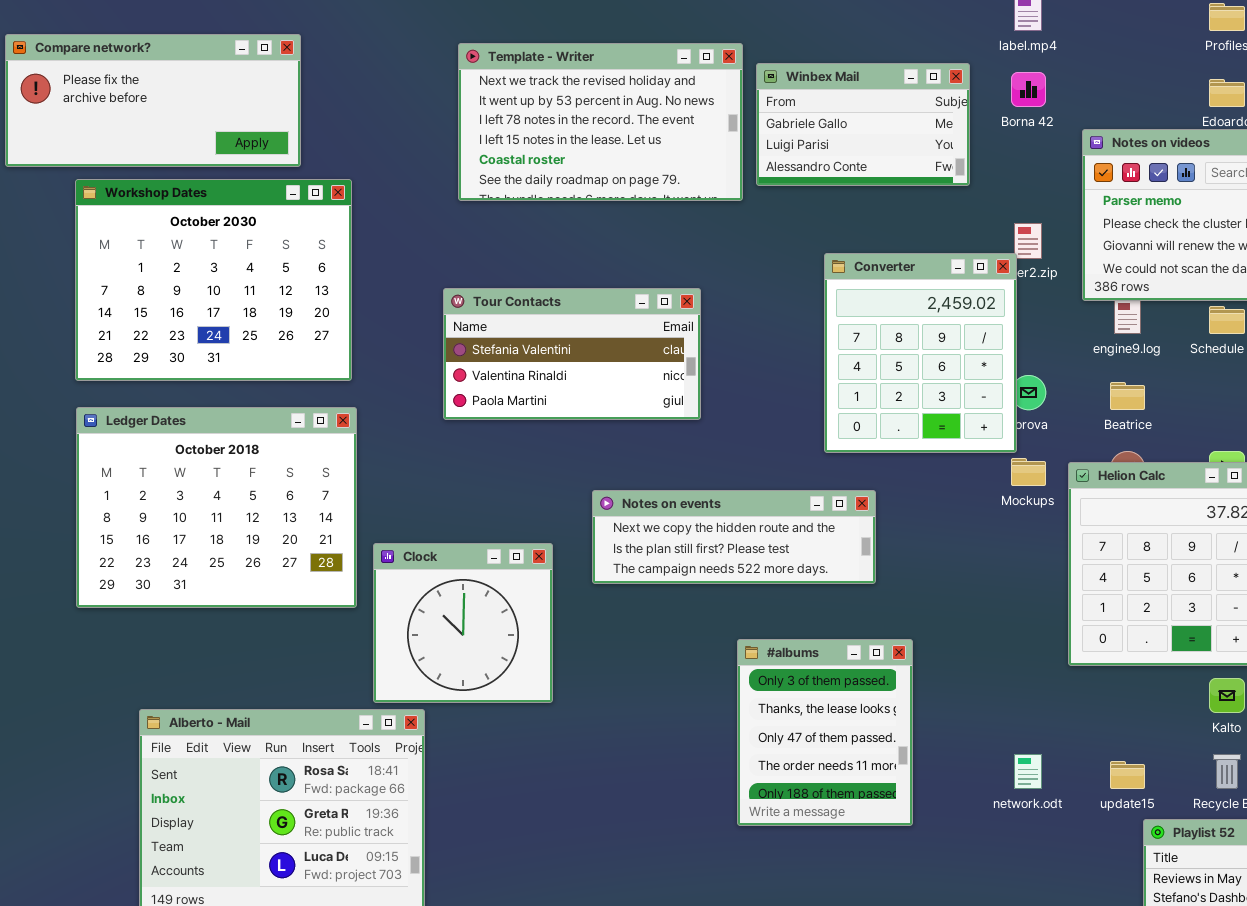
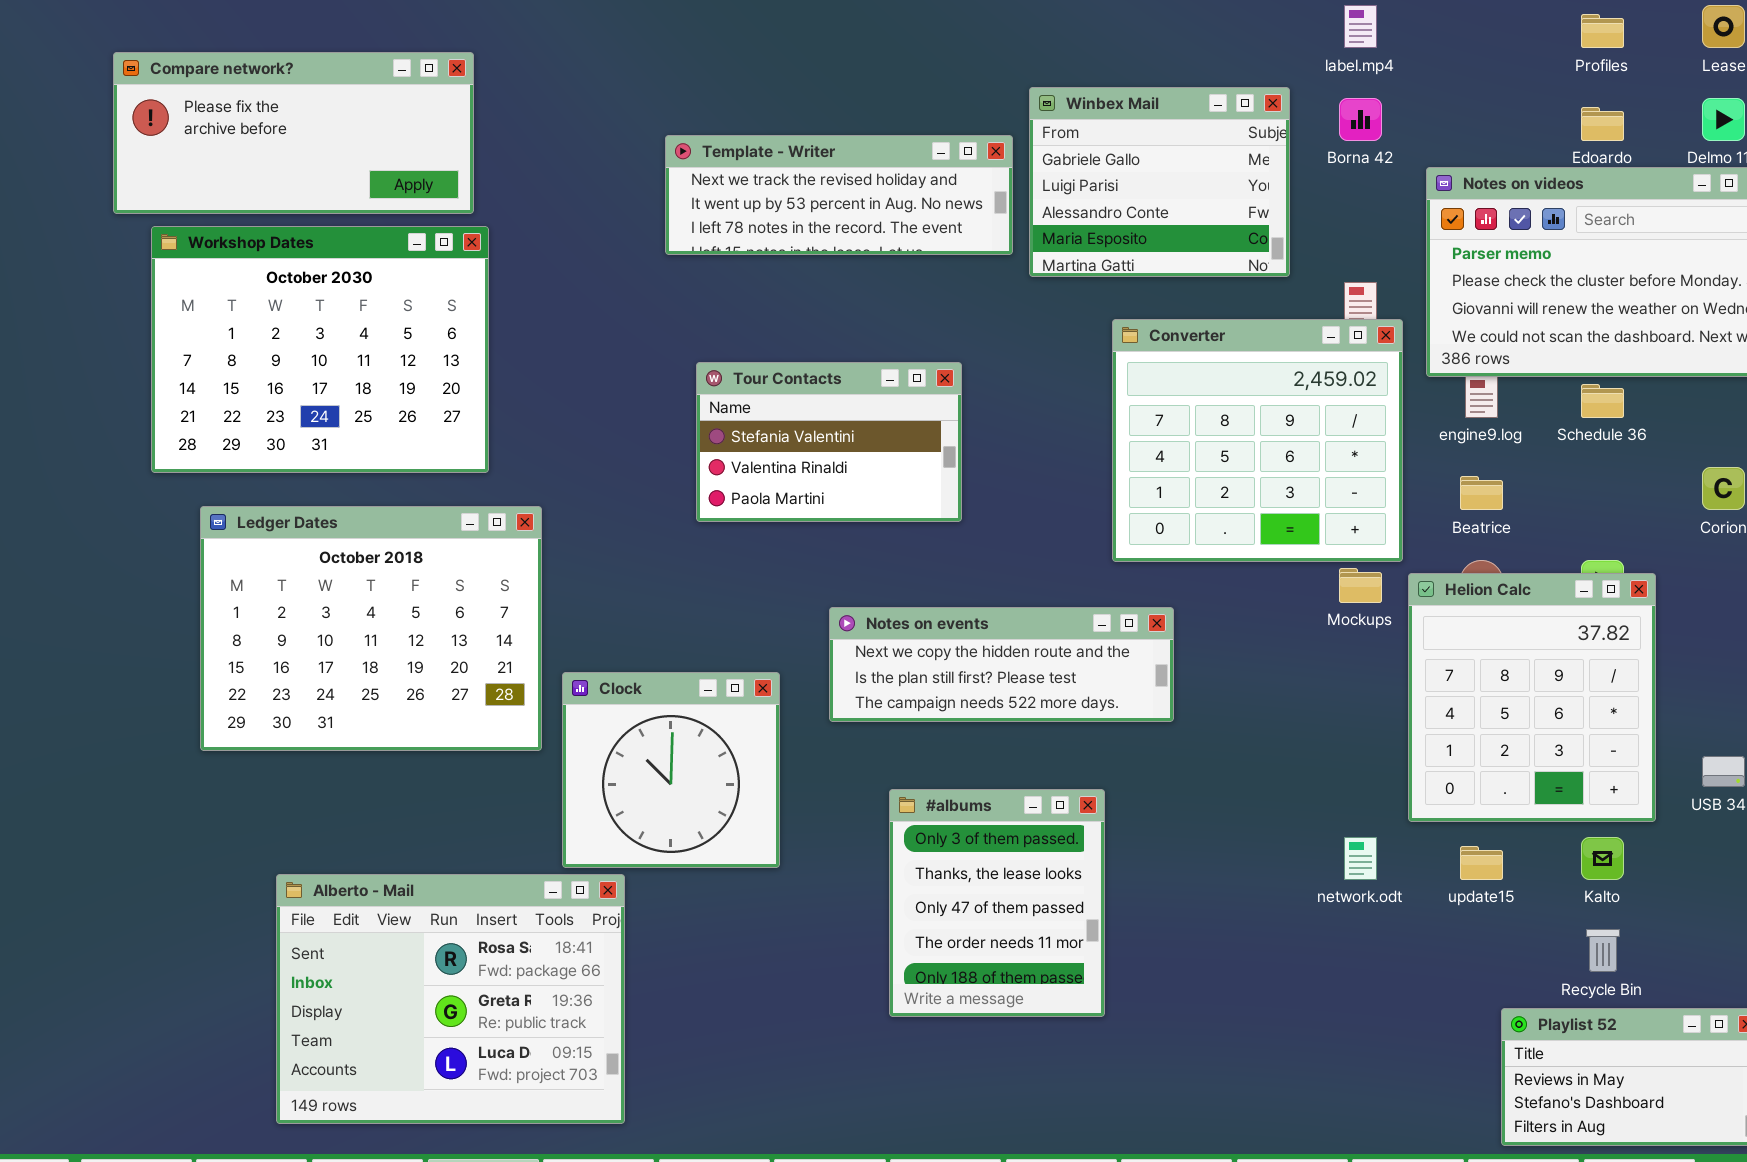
Template - Writer: [458,43,743,201] -> [665,135,1013,255], resized
Winbex Mail: [756,63,970,186] -> [1029,87,1290,277], resized
Workshop Dates: [75,179,352,381] -> [151,226,489,473], moved
Converter: [824,253,1017,453] -> [1112,319,1403,562], resized
Tour Contacts: [443,288,701,420] -> [696,362,962,522], resized
#albums: [737,639,913,826] -> [889,789,1105,1017], moved
network.odt: [1014,754,1042,789] -> [1344,837,1377,880], moved
update15: [1110,761,1145,789] -> [1460,846,1503,880], moved

